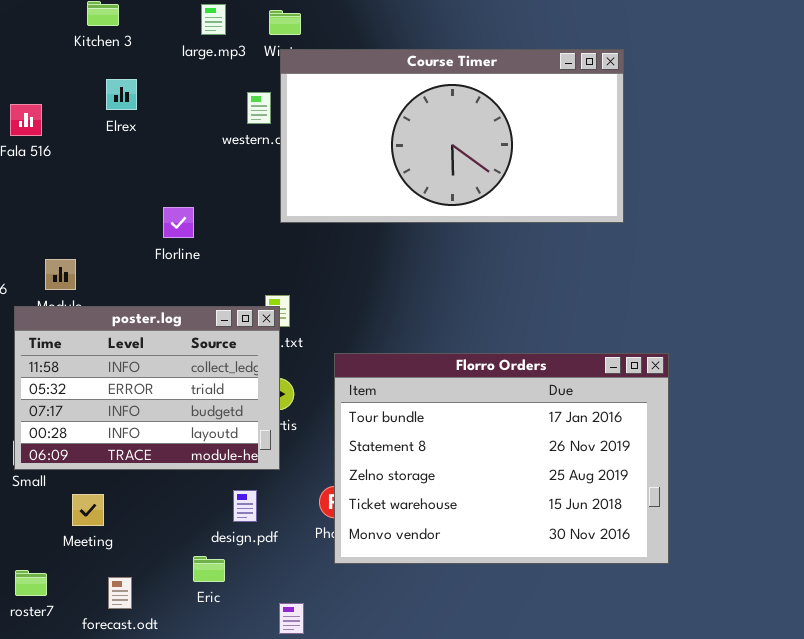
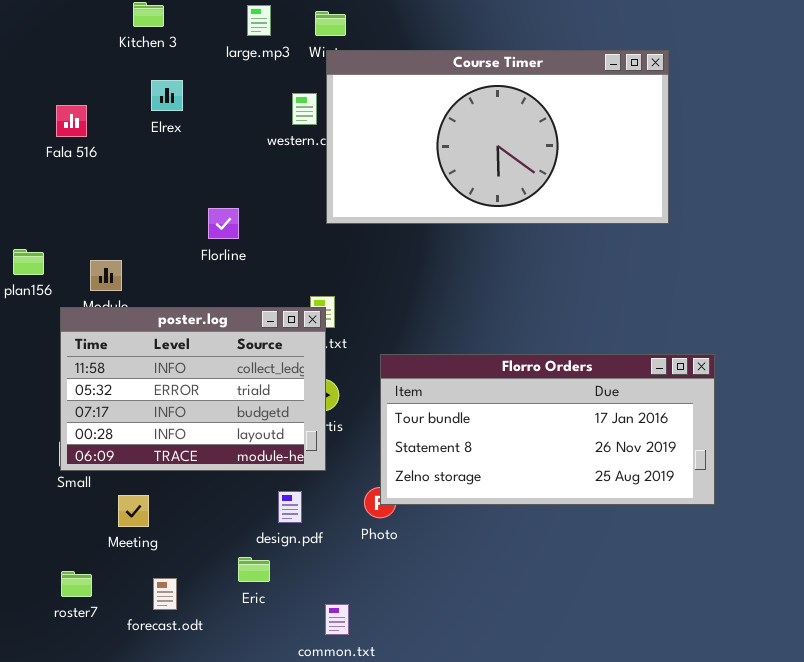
Florro Orders: [334,353,669,564] -> [380,354,715,505], resized

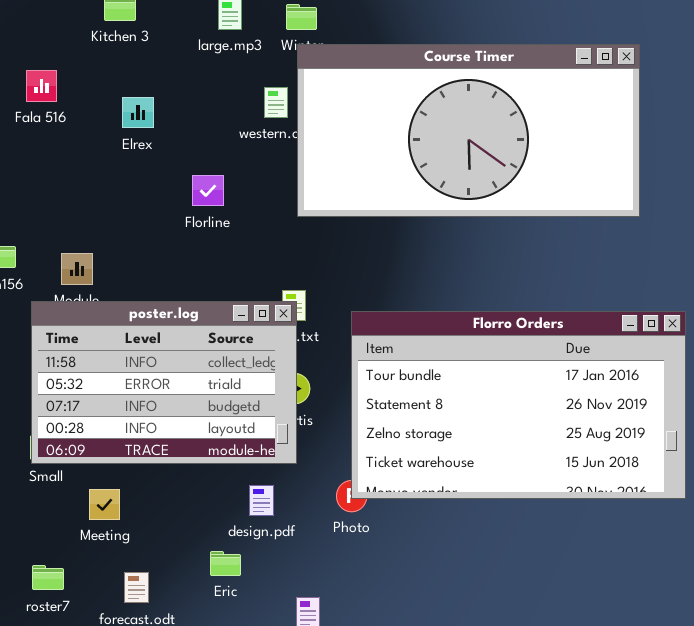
Elrex: [151,80,183,111] -> [122,97,154,128], moved
Fala 516: [56,105,87,137] -> [26,70,57,102], moved
Florline: [208,208,239,239] -> [192,175,224,206], moved
Florro Orders: [380,354,715,505] -> [351,311,686,499], resized

